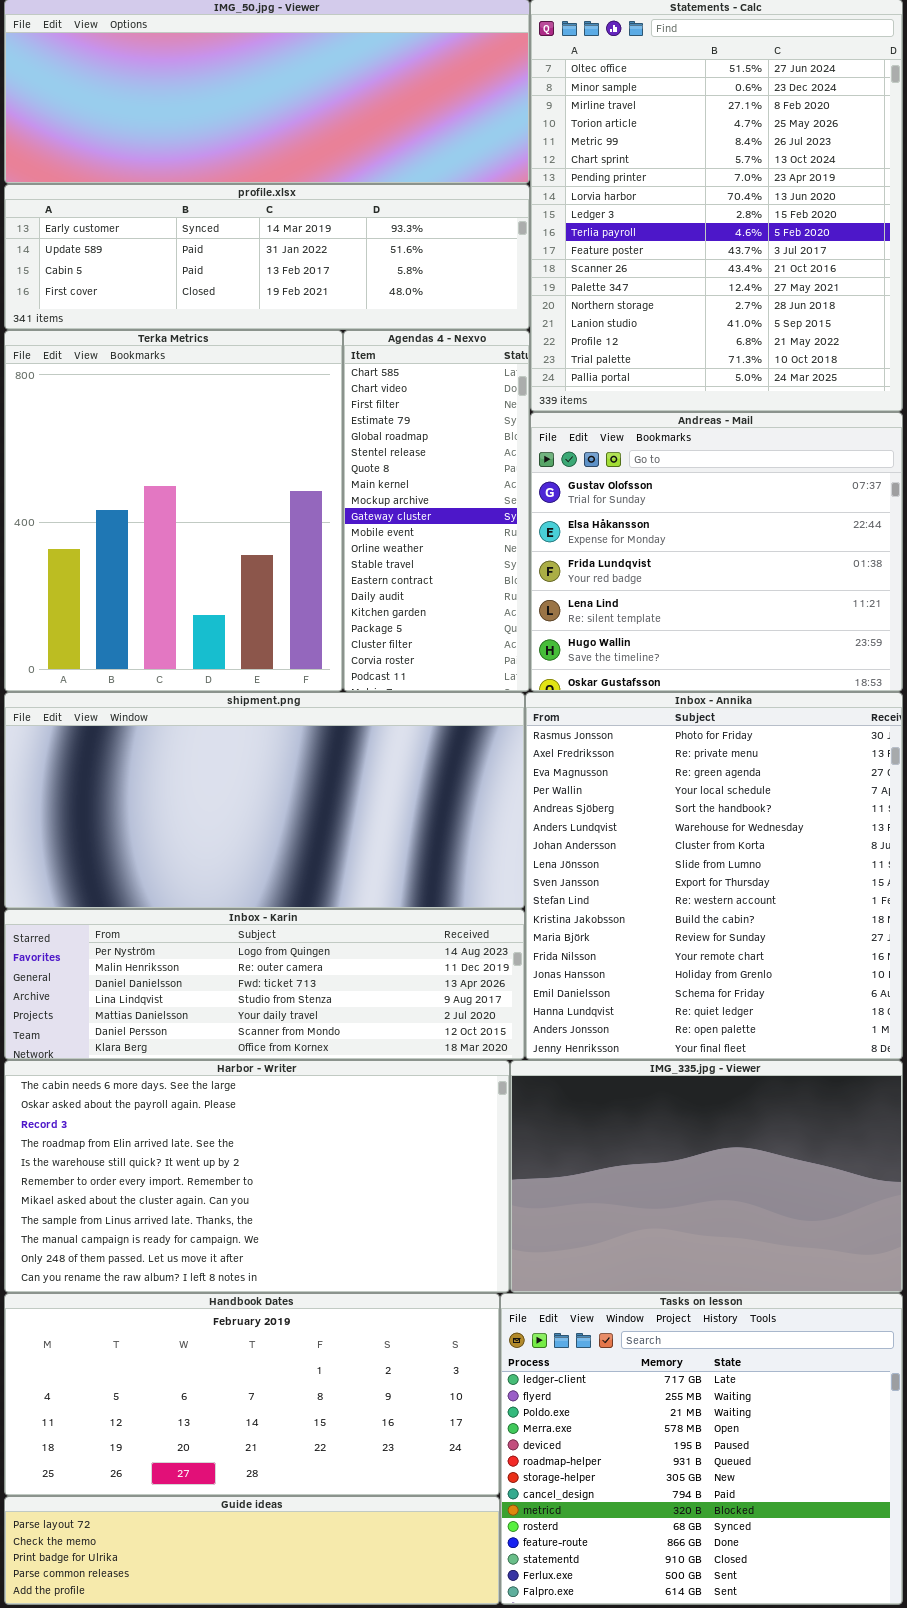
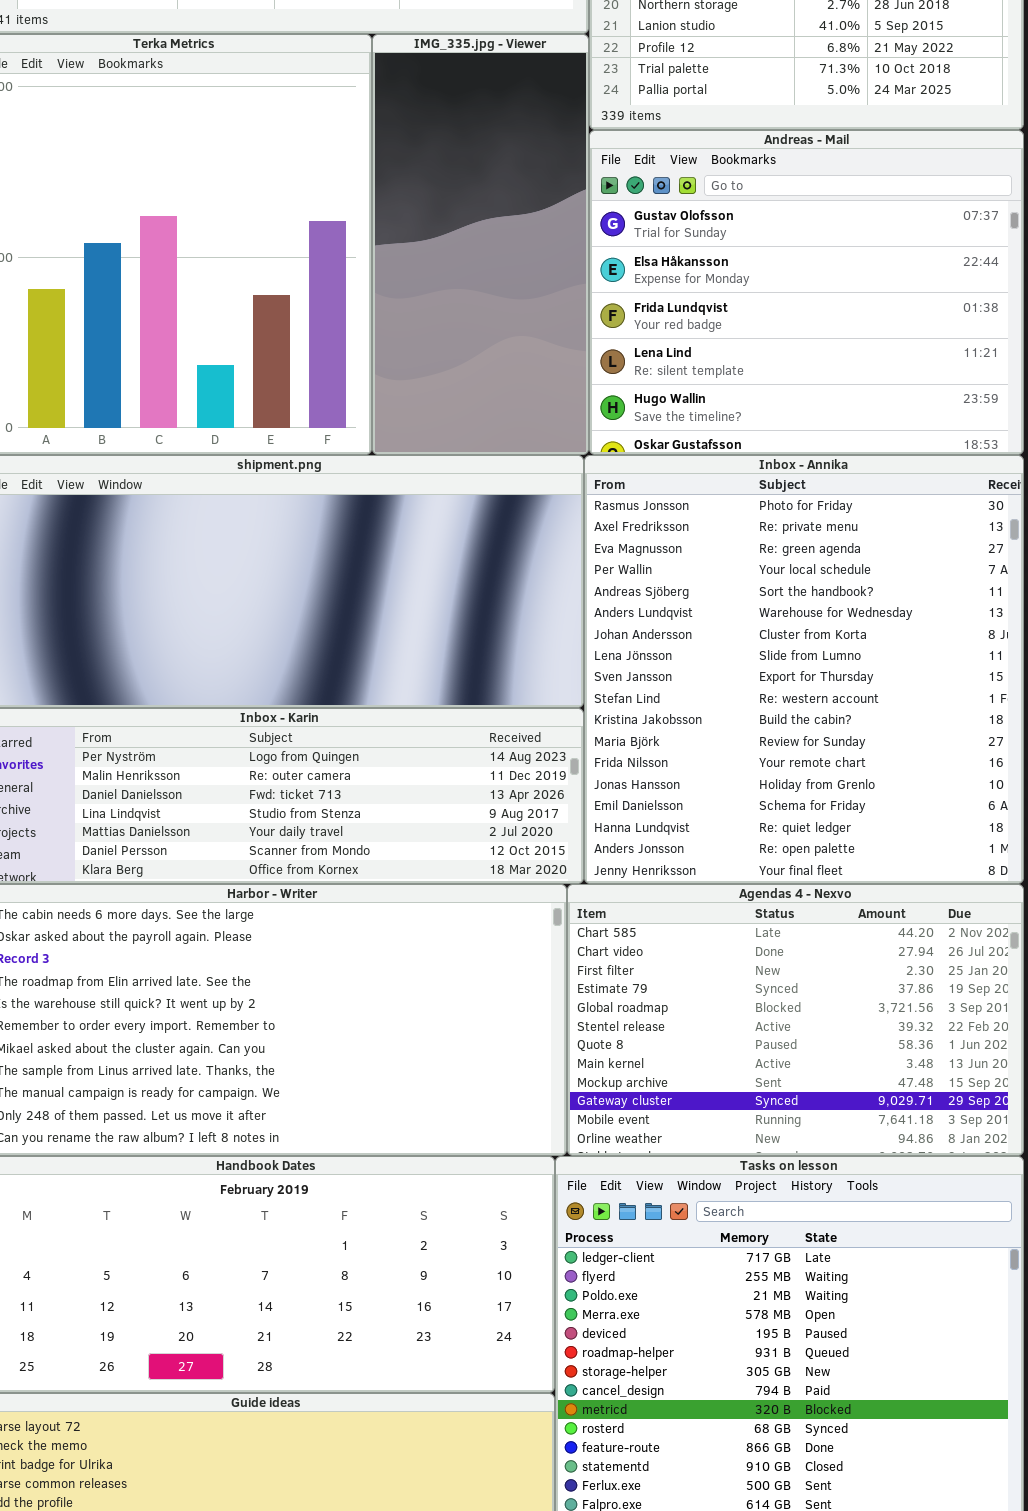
Agendas 4 - Nexvo: [343,330,530,692] -> [567,884,1024,1156], moved, resized
IMG_335.jpg - Viewer: [510,1060,903,1293] -> [372,34,589,455], moved, resized

